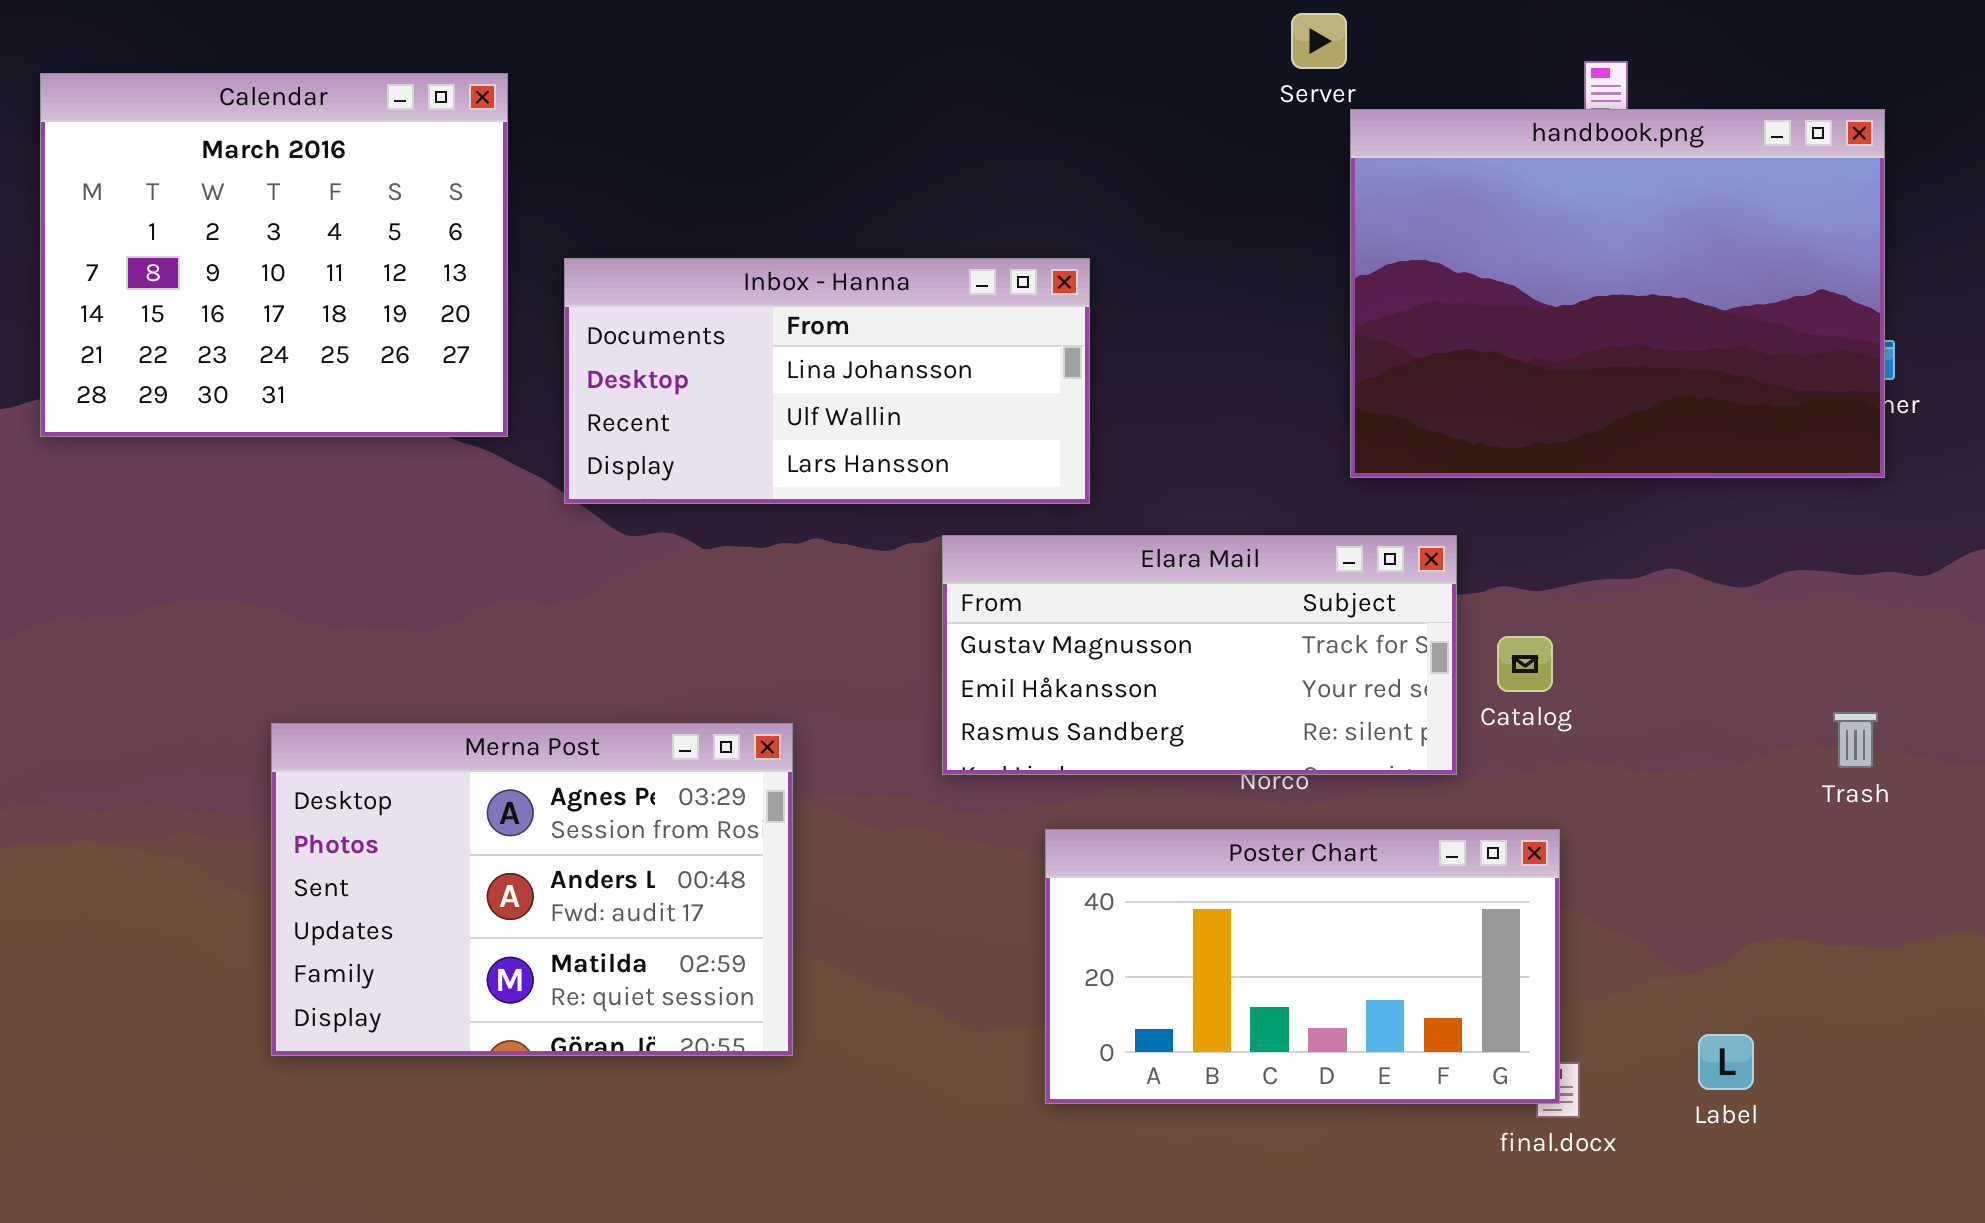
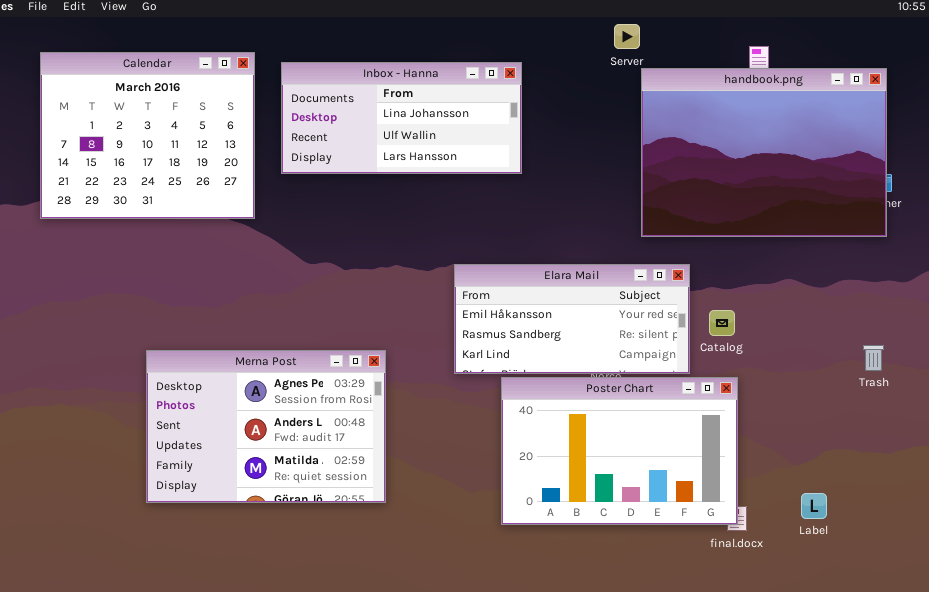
Inbox - Hanna: [564,258,1090,504] -> [281,62,522,174], moved
Elara Mail: [942,535,1457,775] -> [454,264,690,374], scrolled down 1 row
Poster Chart: [1045,829,1560,1104] -> [501,377,738,525], resized

